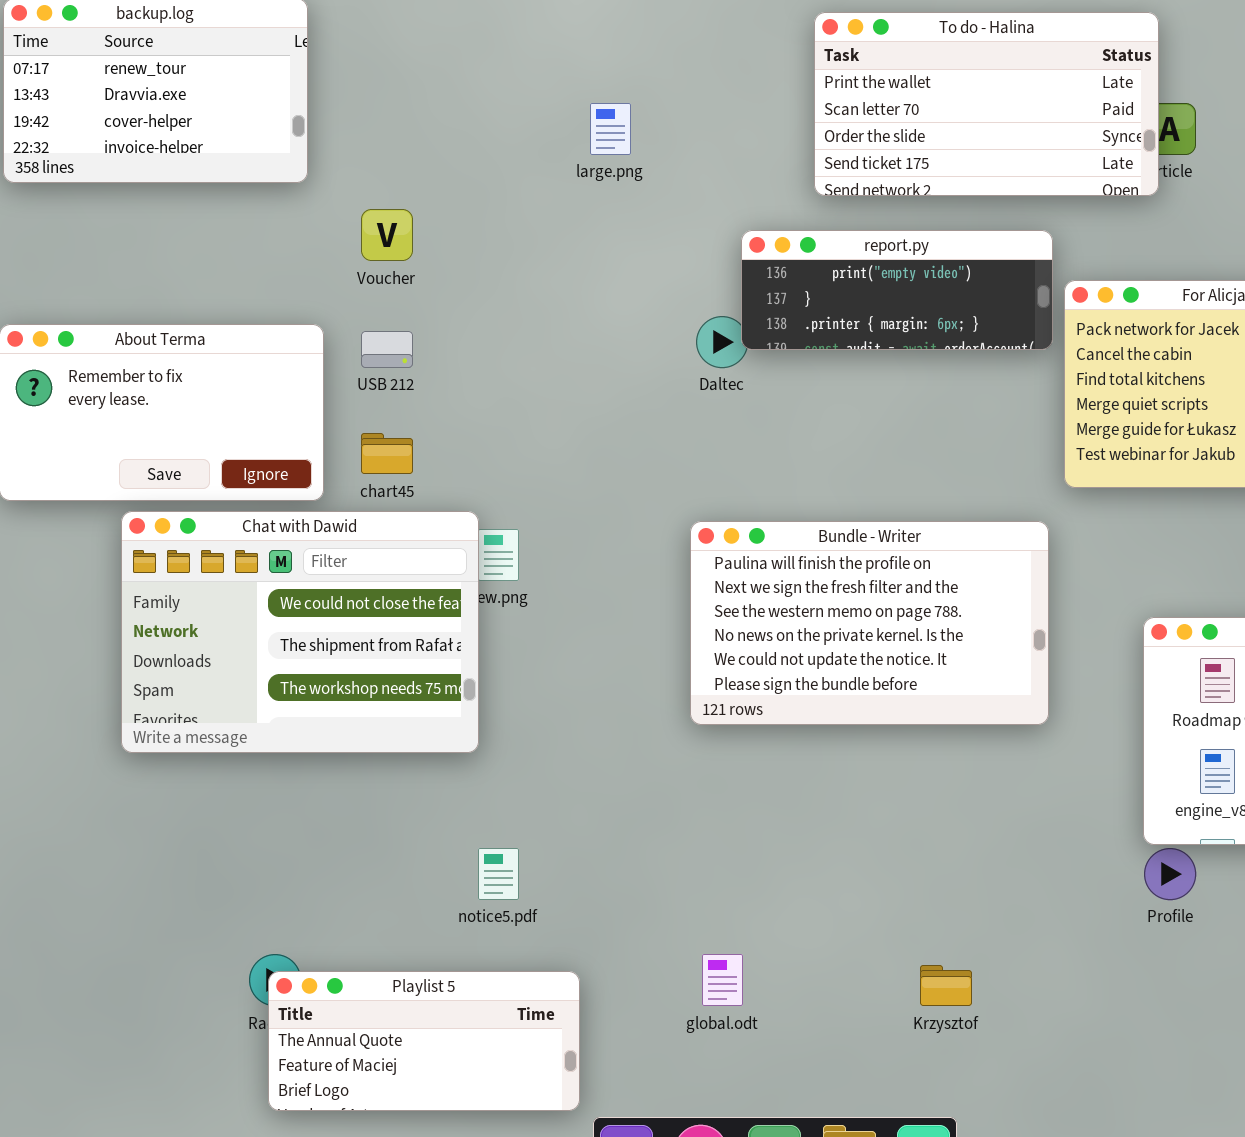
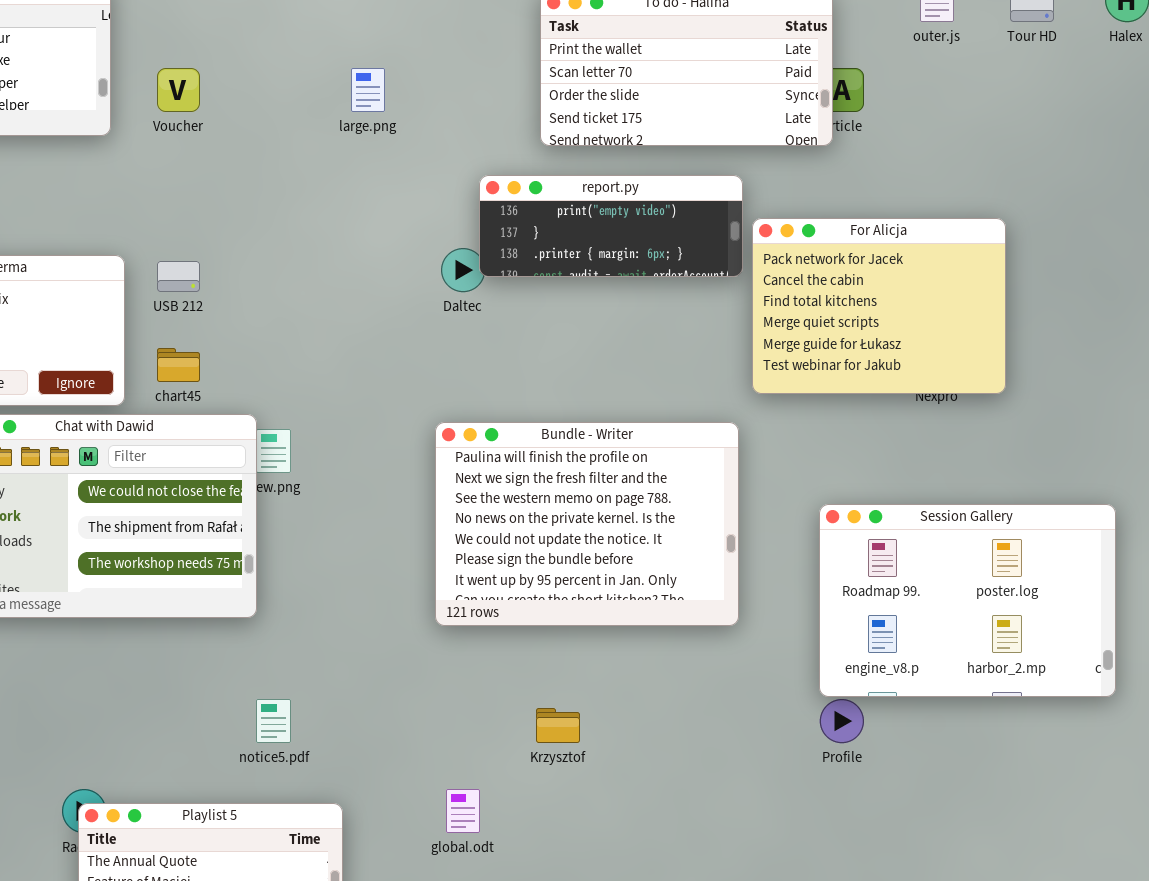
Voucher: [361,209,413,261] -> [157,68,200,112], moved
Bundle - Writer: [690,521,1049,725] -> [435,422,739,626], resized
Krzysztof: [920,965,972,1006] -> [536,708,580,743], moved

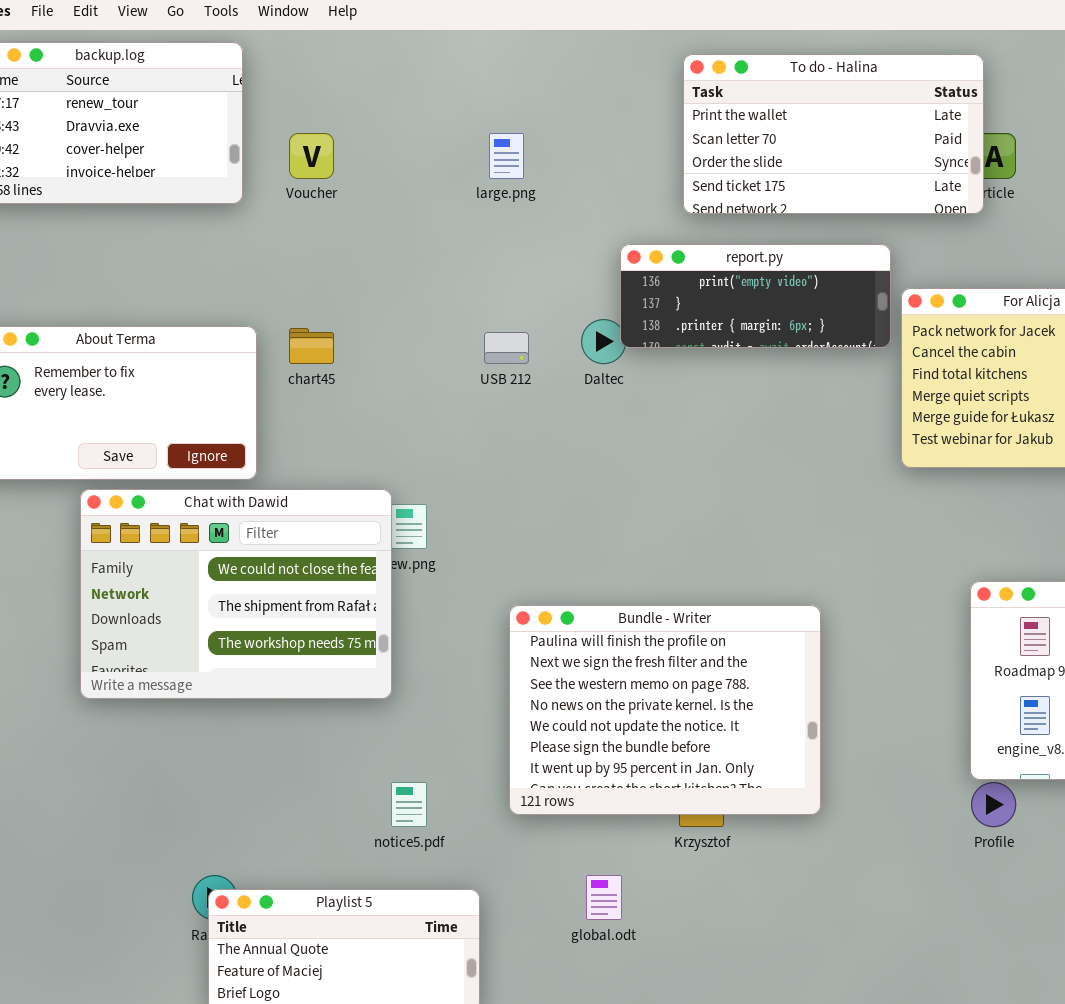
USB 212: [157,261,200,292] -> [484,332,529,364], moved
chart45: [157,348,200,382] -> [289,328,334,364], moved
Bundle - Writer: [435,422,739,626] -> [509,605,821,815], moved

